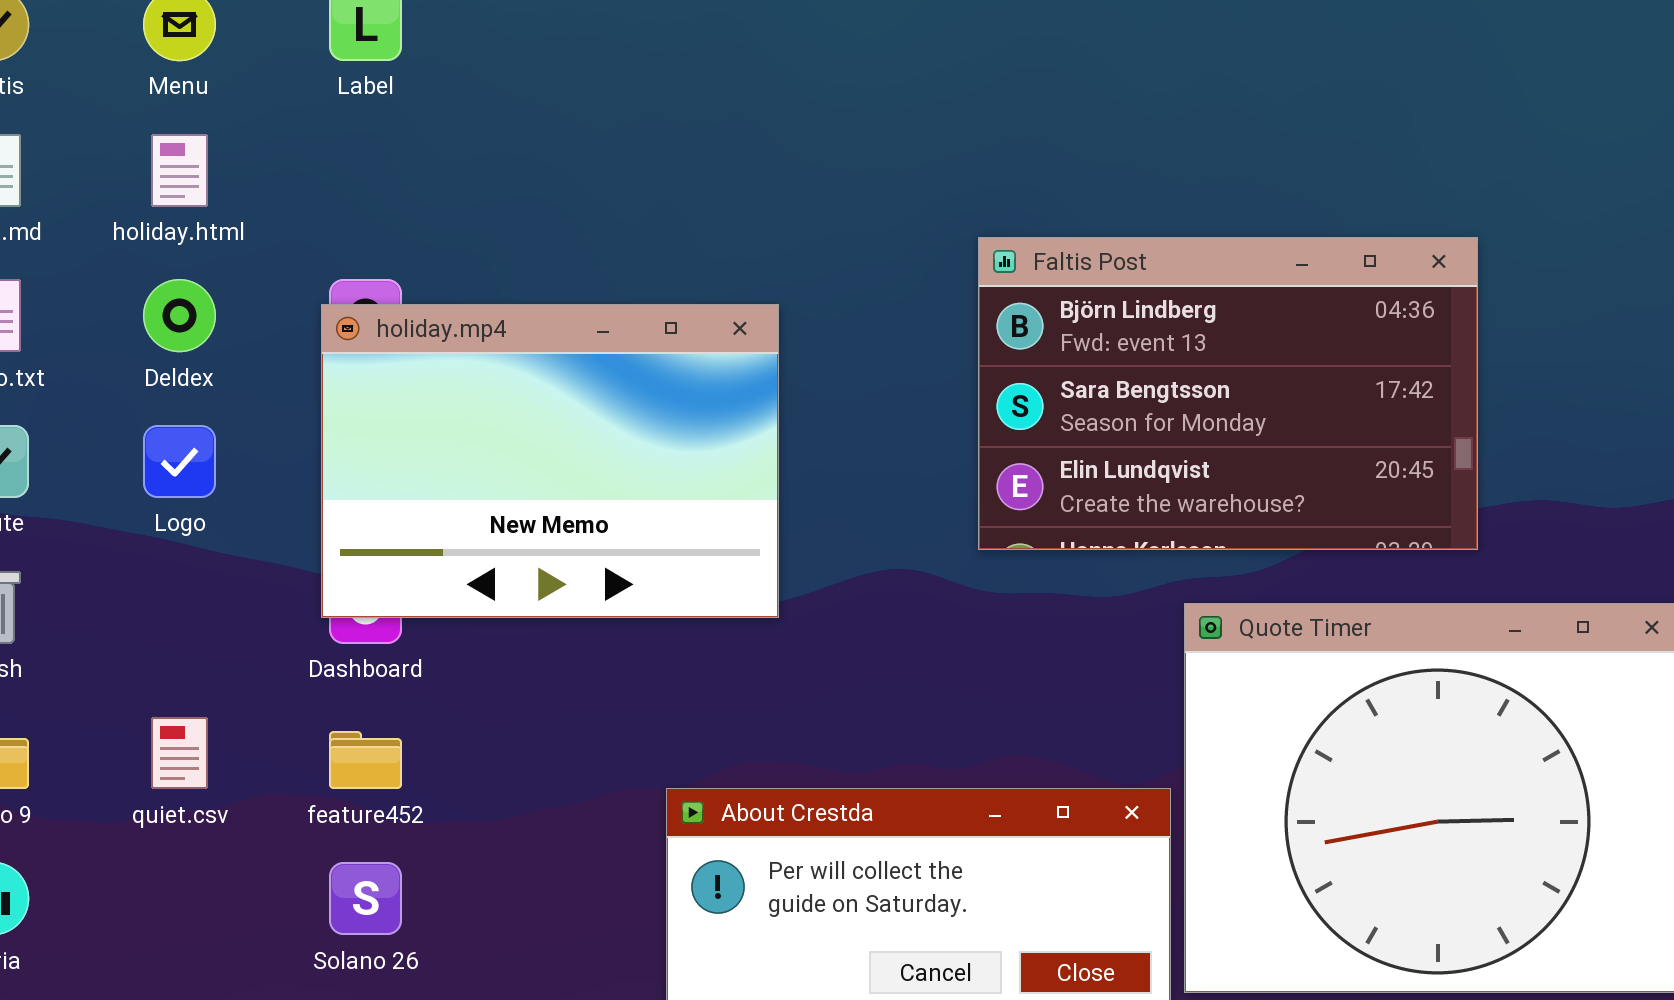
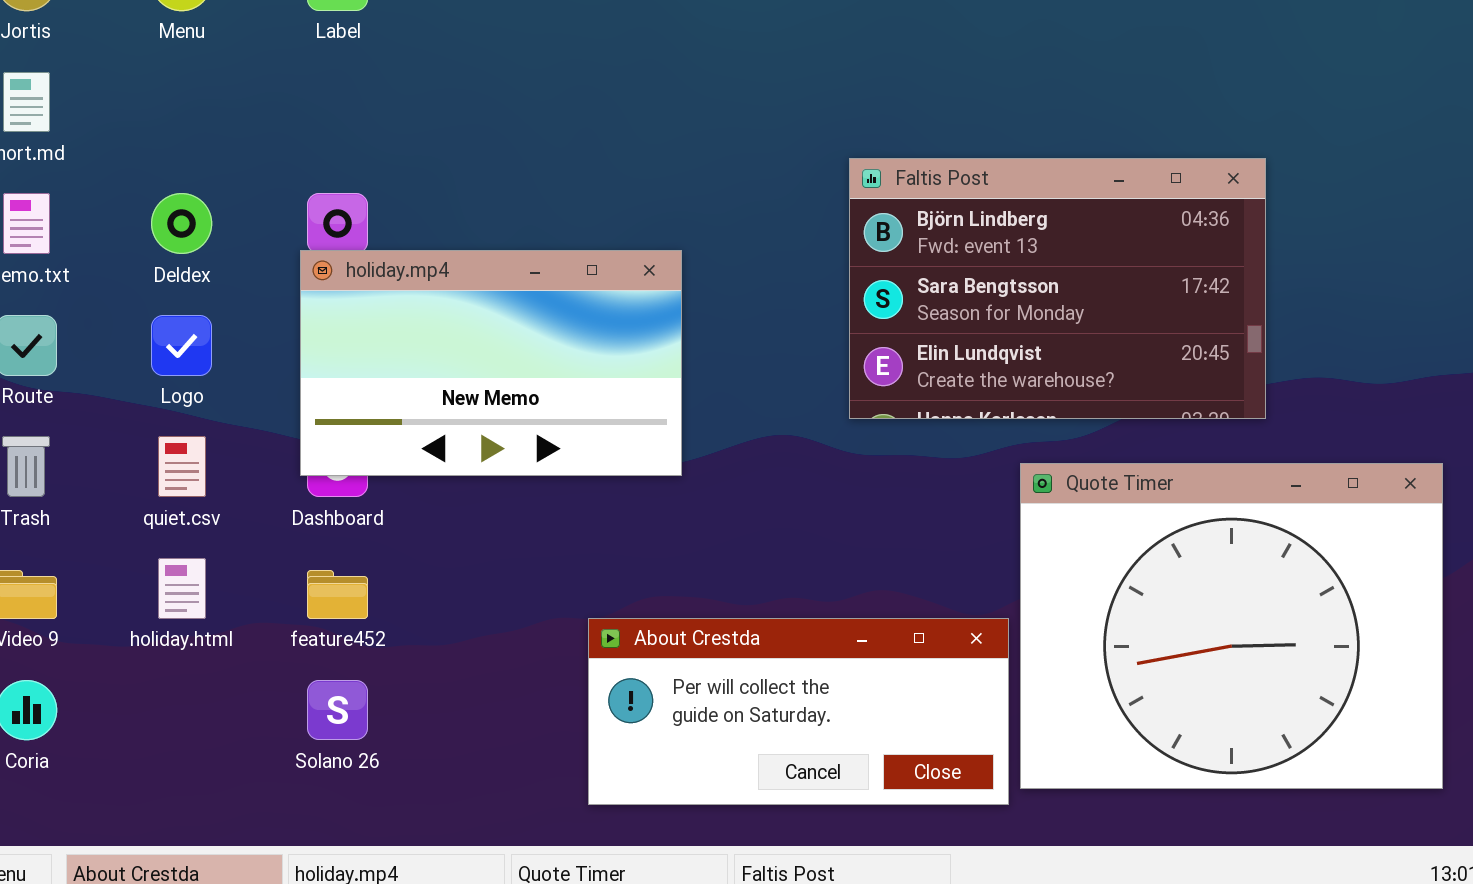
holiday.html: [151,134,208,207] -> [158,558,206,619], moved
holiday.mp4: [321,304,779,618] -> [300,250,682,476], resized
quiet.csv: [151,717,208,789] -> [158,436,206,497], moved

